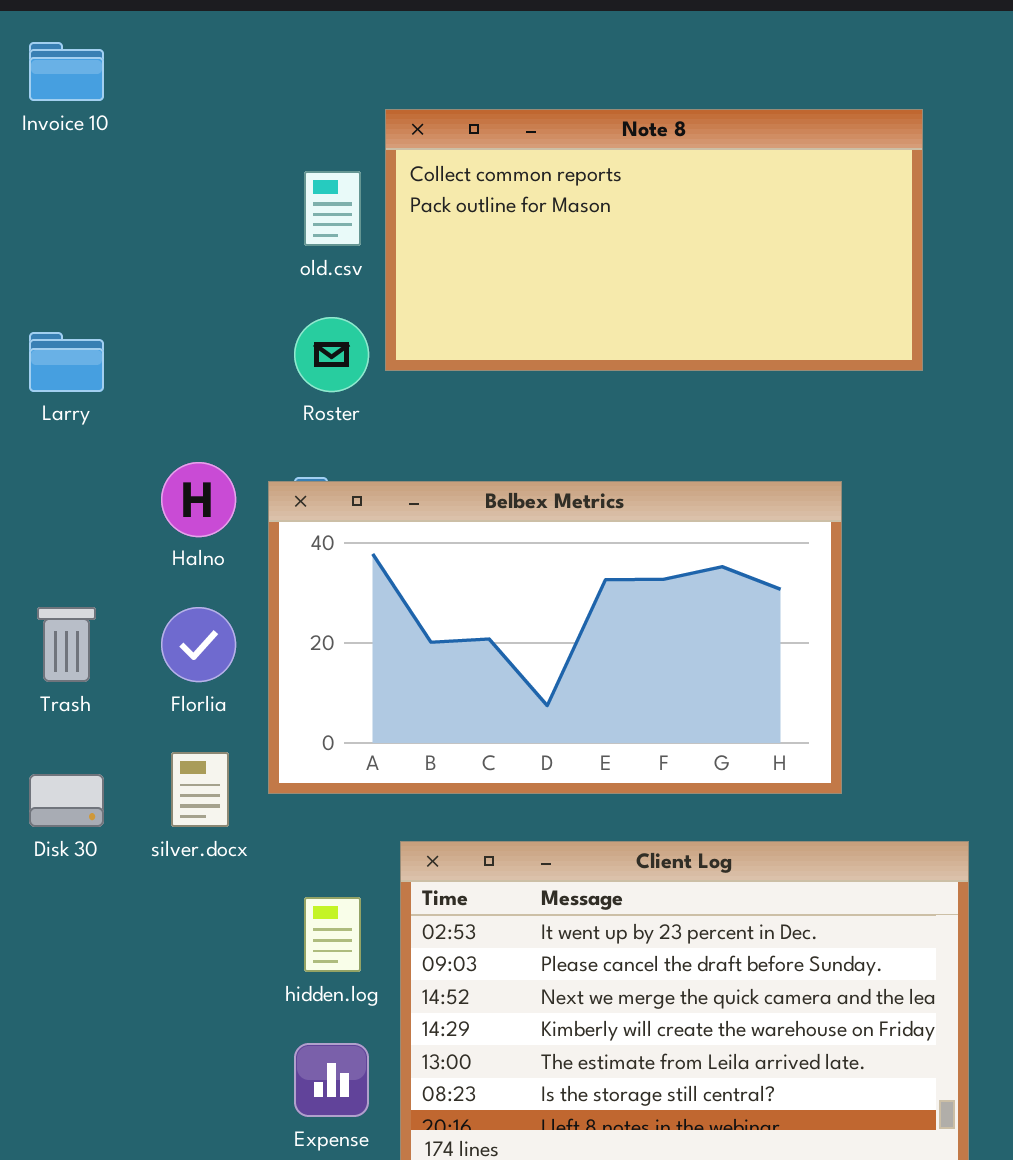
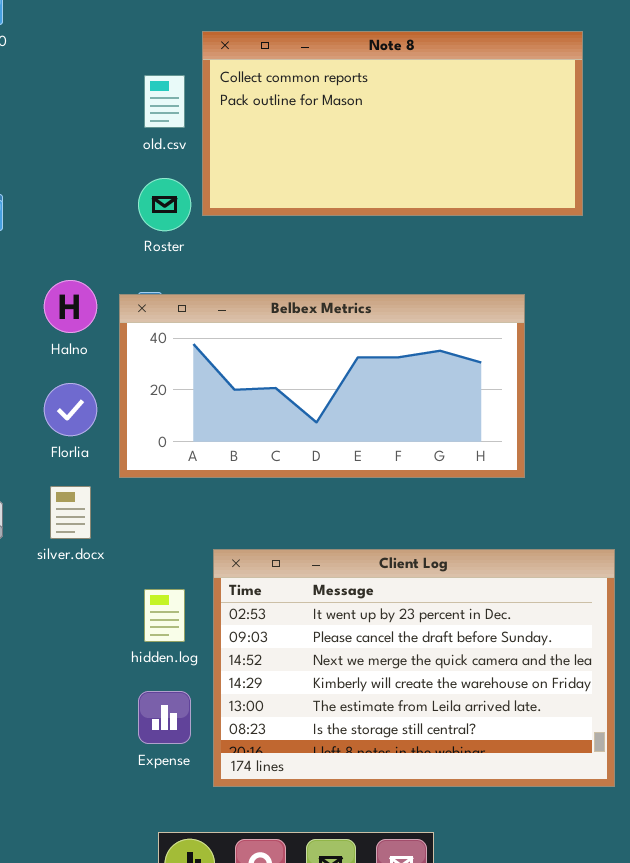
Belbex Metrics: [268,481,842,794] -> [119,294,525,478], resized

